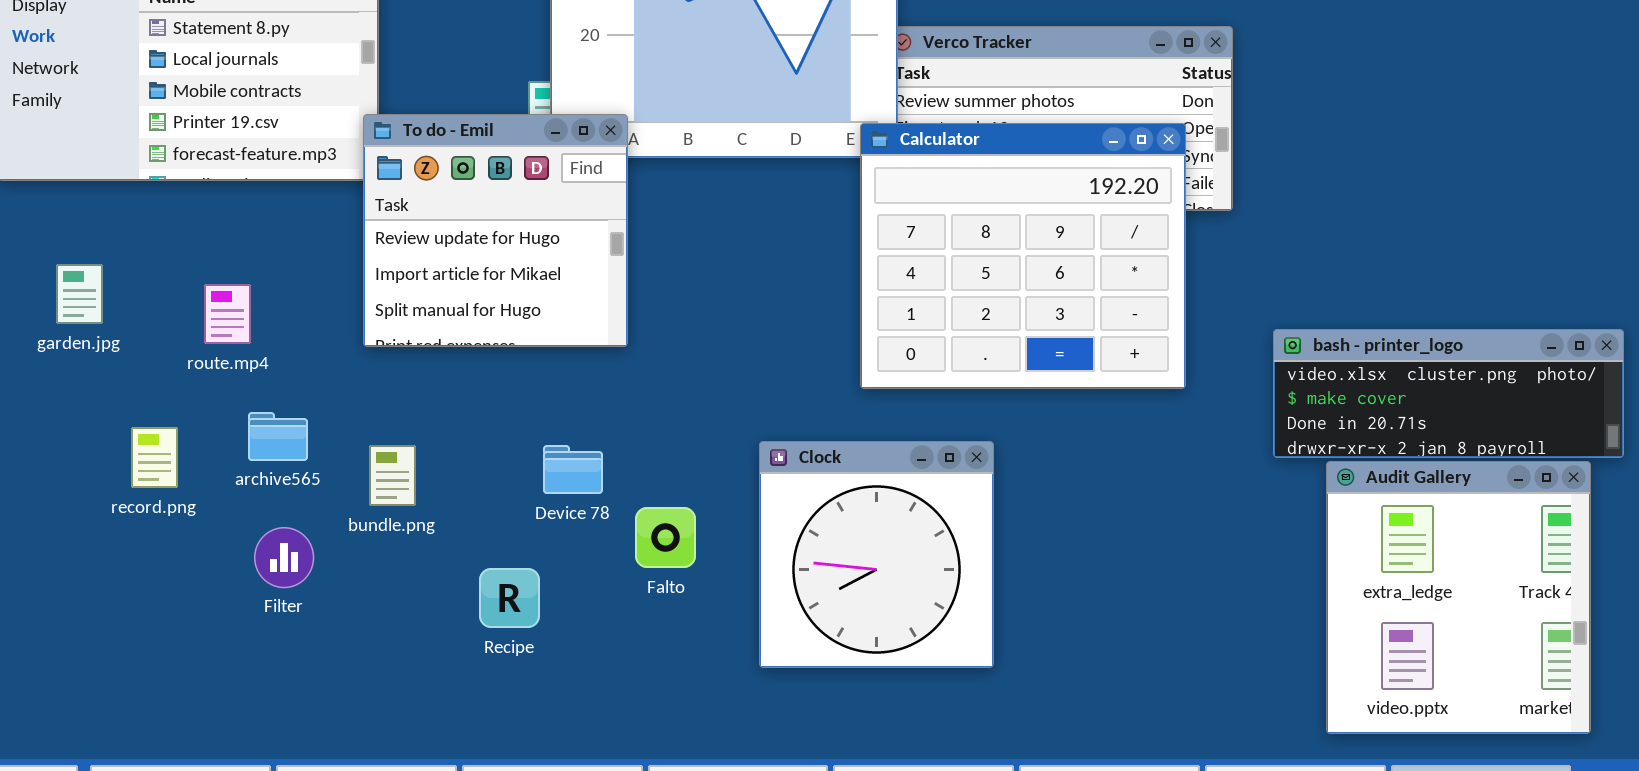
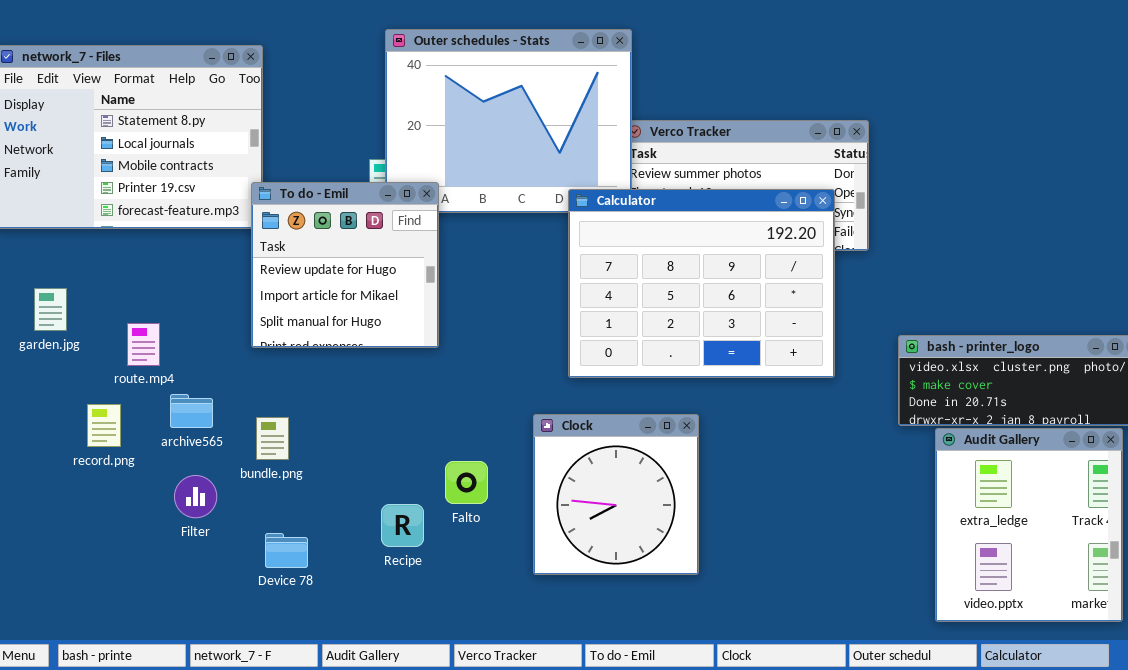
Calculator: [860,123,1186,389] -> [568,189,835,378], resized
route.mp4: [204,284,251,344] -> [127,323,160,366], moved
Device 78: [543,445,603,494] -> [265,533,308,568], moved
Recipe: [479,568,540,628] -> [381,504,424,547], moved

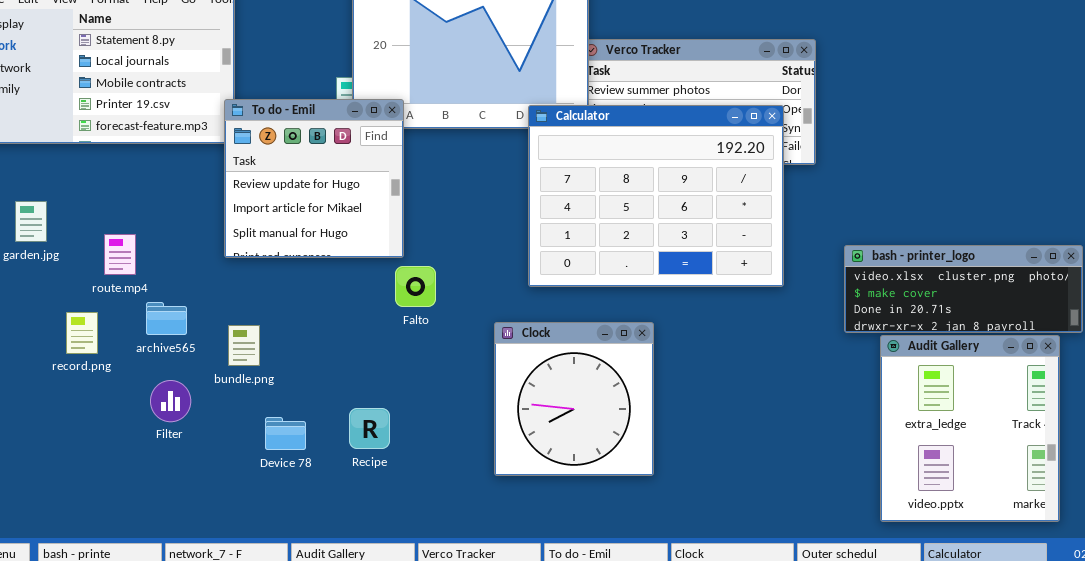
Falto: [445,461,488,504] -> [395,266,436,307], moved
Device 78: [265,533,308,568] -> [265,417,306,450], moved

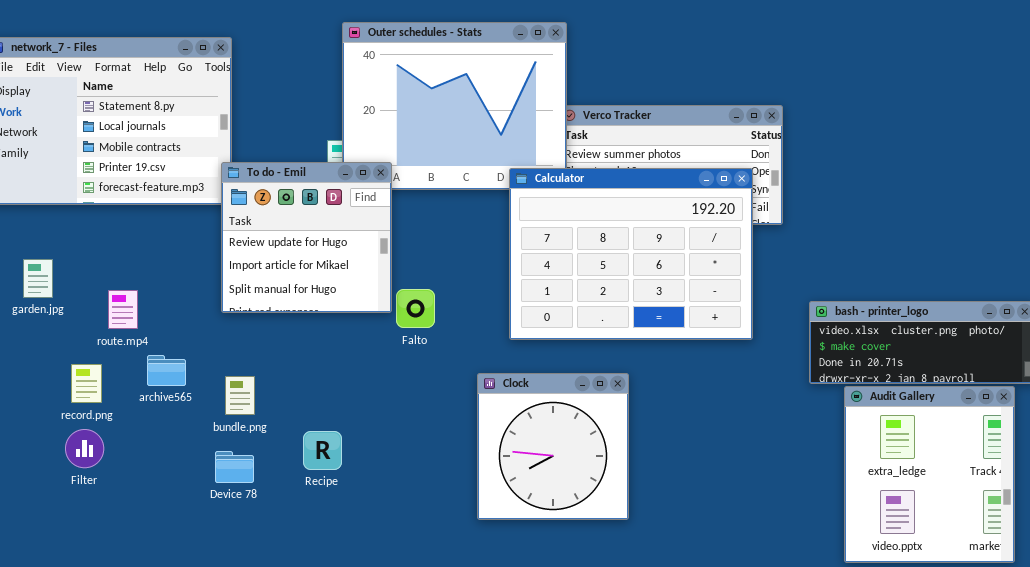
Falto: [395,266,436,307] -> [396,289,435,328], moved
Filter: [150,380,191,422] -> [65,429,104,468], moved
Recipe: [349,408,390,449] -> [303,431,342,470], moved
Device 78: [265,417,306,450] -> [215,451,254,483], moved

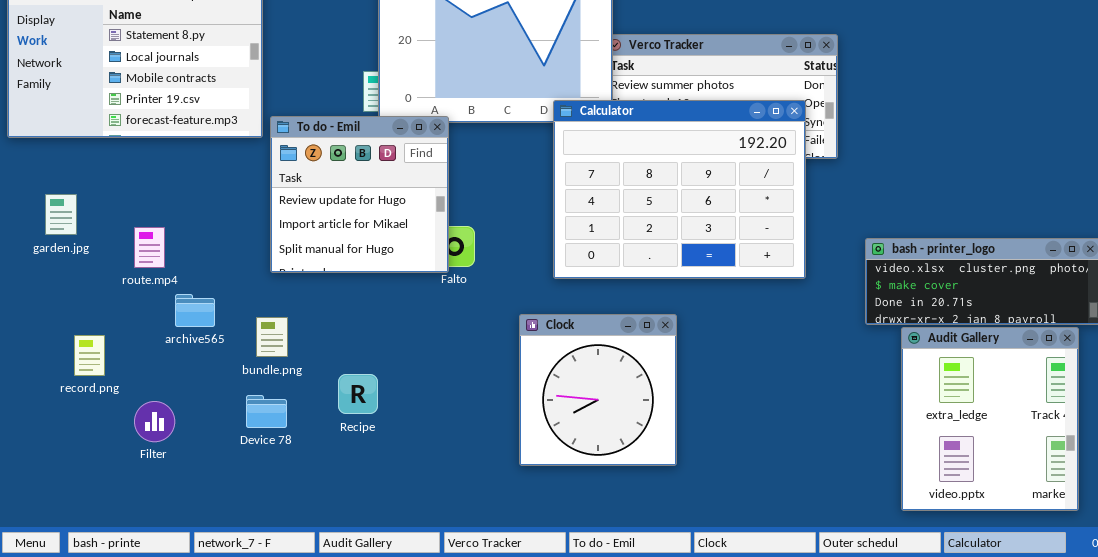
To do - Emil: [221,162,392,313] -> [270,116,449,273], moved
record.png: [71,364,102,403] -> [74,335,105,376], moved
Filter: [65,429,104,468] -> [134,401,175,442], moved

